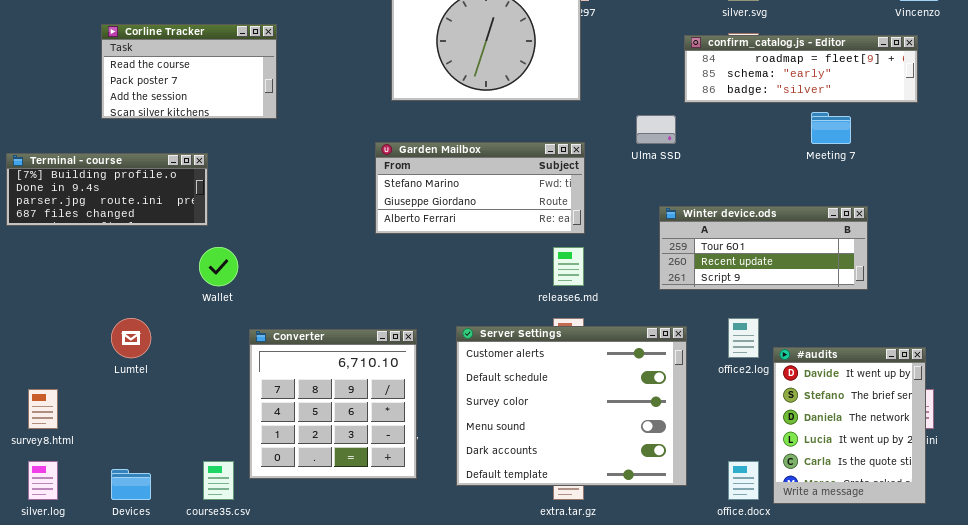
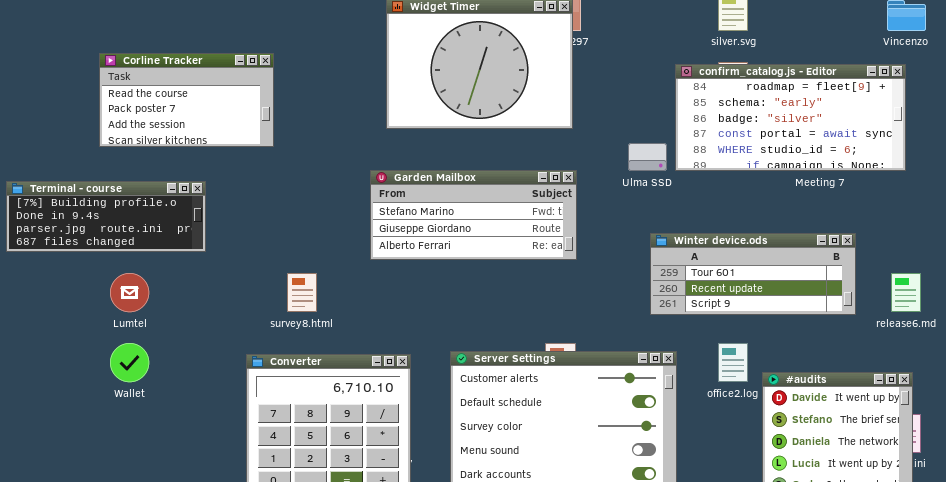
confirm_catalog.js - Editor: [684,35,918,103] -> [675,64,906,171], resized
Wallet: [199,247,238,286] -> [110,343,149,382], moved
release6.md: [553,247,584,286] -> [891,273,921,312], moved
Lumtel: [111,318,151,358] -> [110,273,149,312], moved
survey8.html: [28,389,58,429] -> [287,273,317,312], moved

